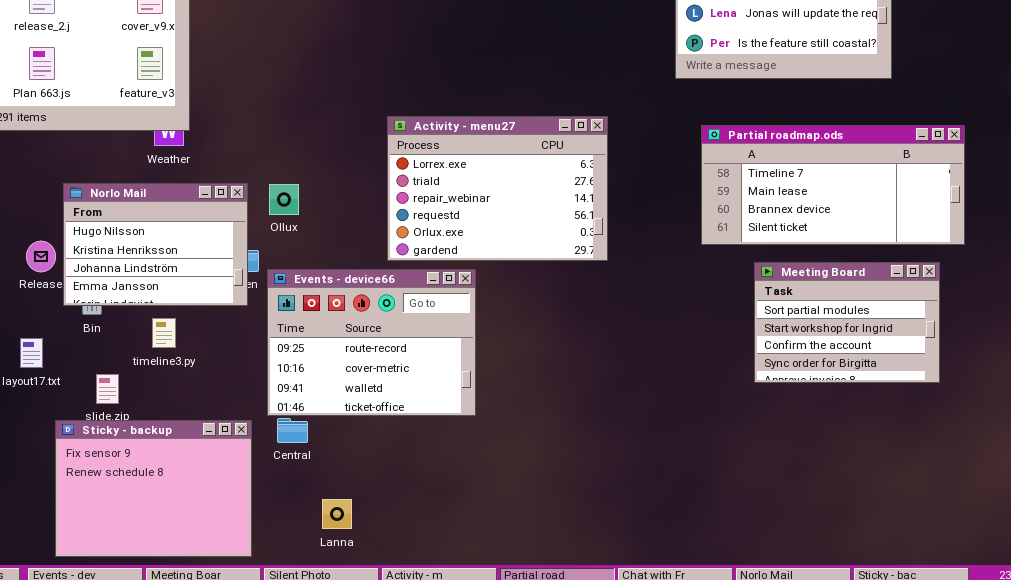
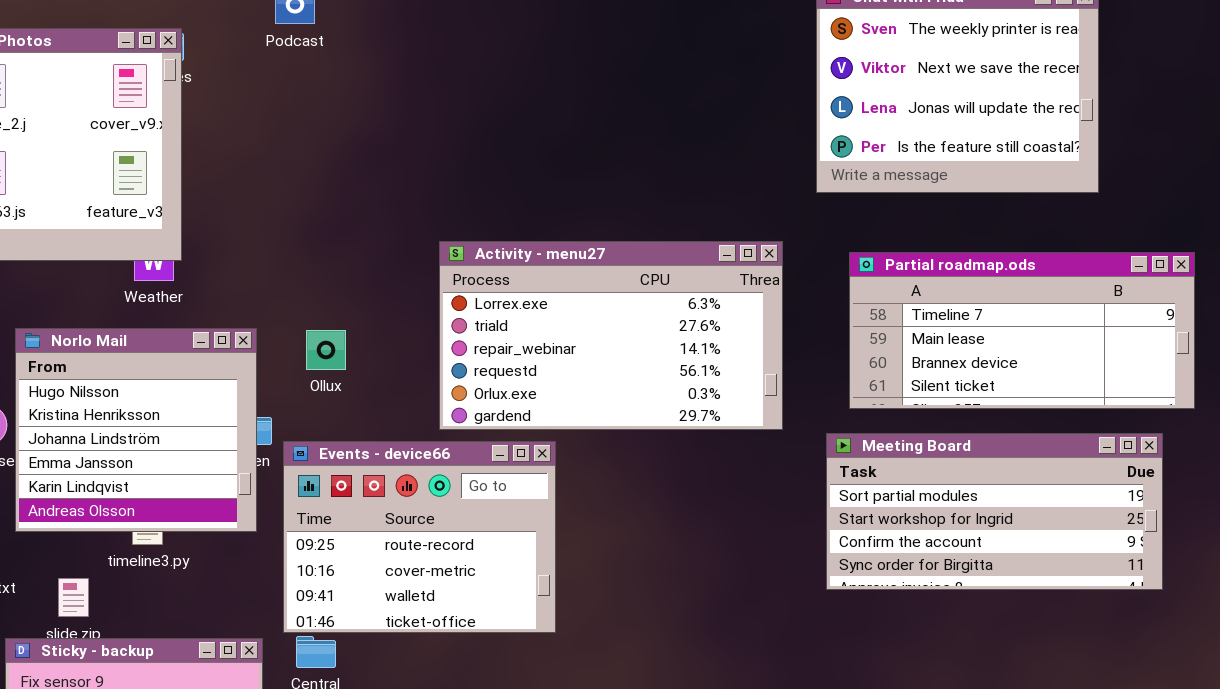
Activity - menu27: [387,116,608,261] -> [439,241,783,430], resized
Norlo Mail: [63,183,248,306] -> [15,328,257,532], resized
Ollux: [269,184,299,215] -> [306,330,346,370], moved
Meeting Board: [754,262,940,383] -> [826,433,1163,590], resized

